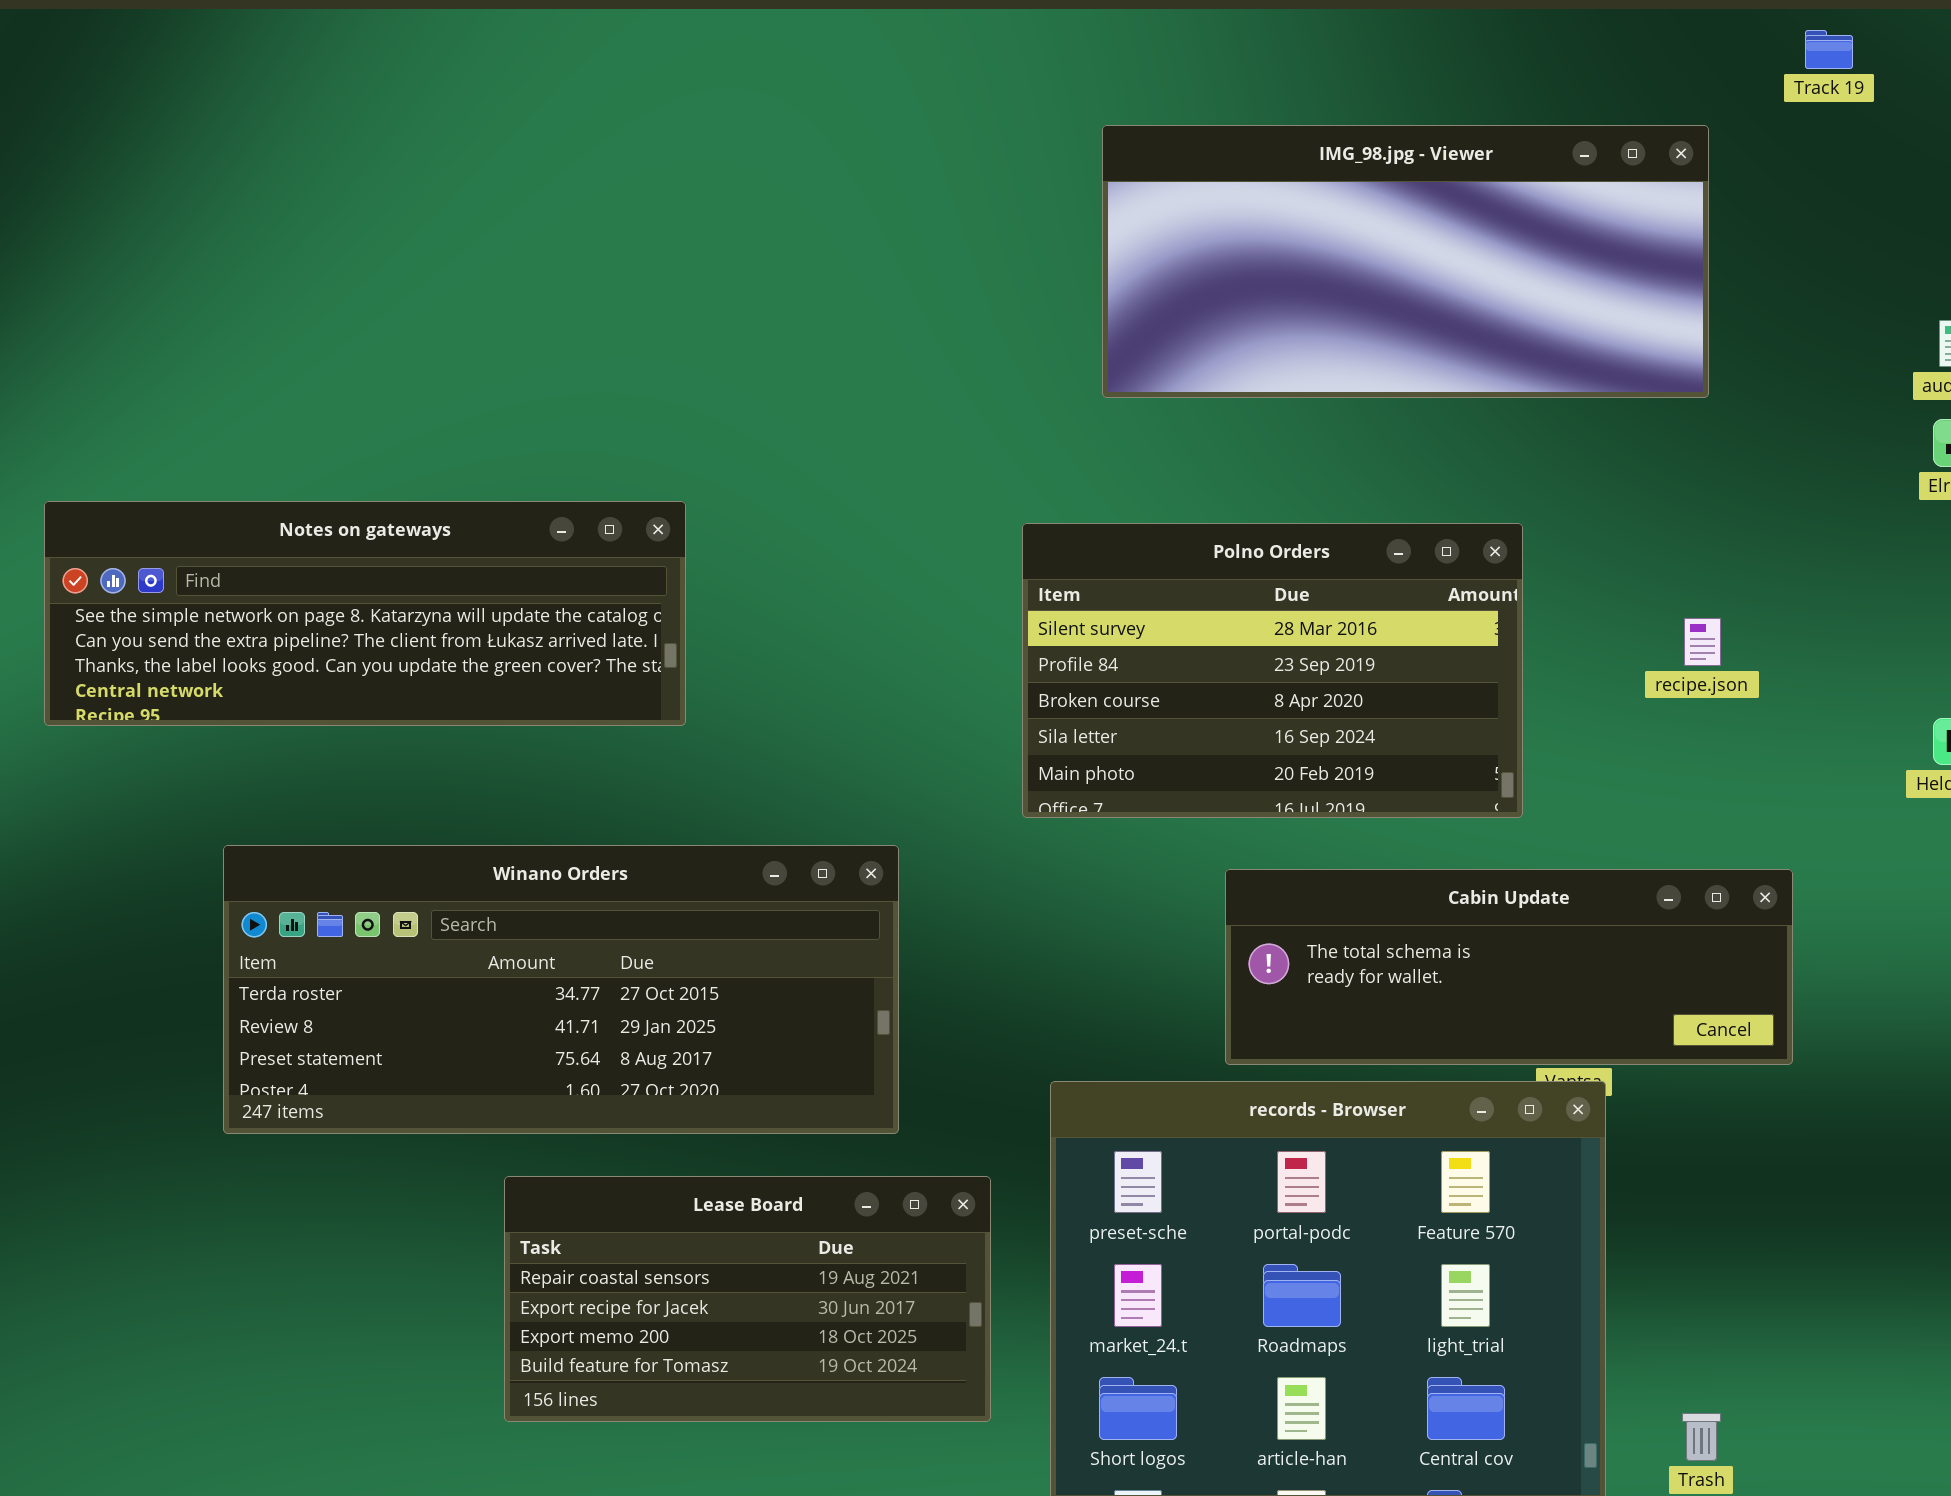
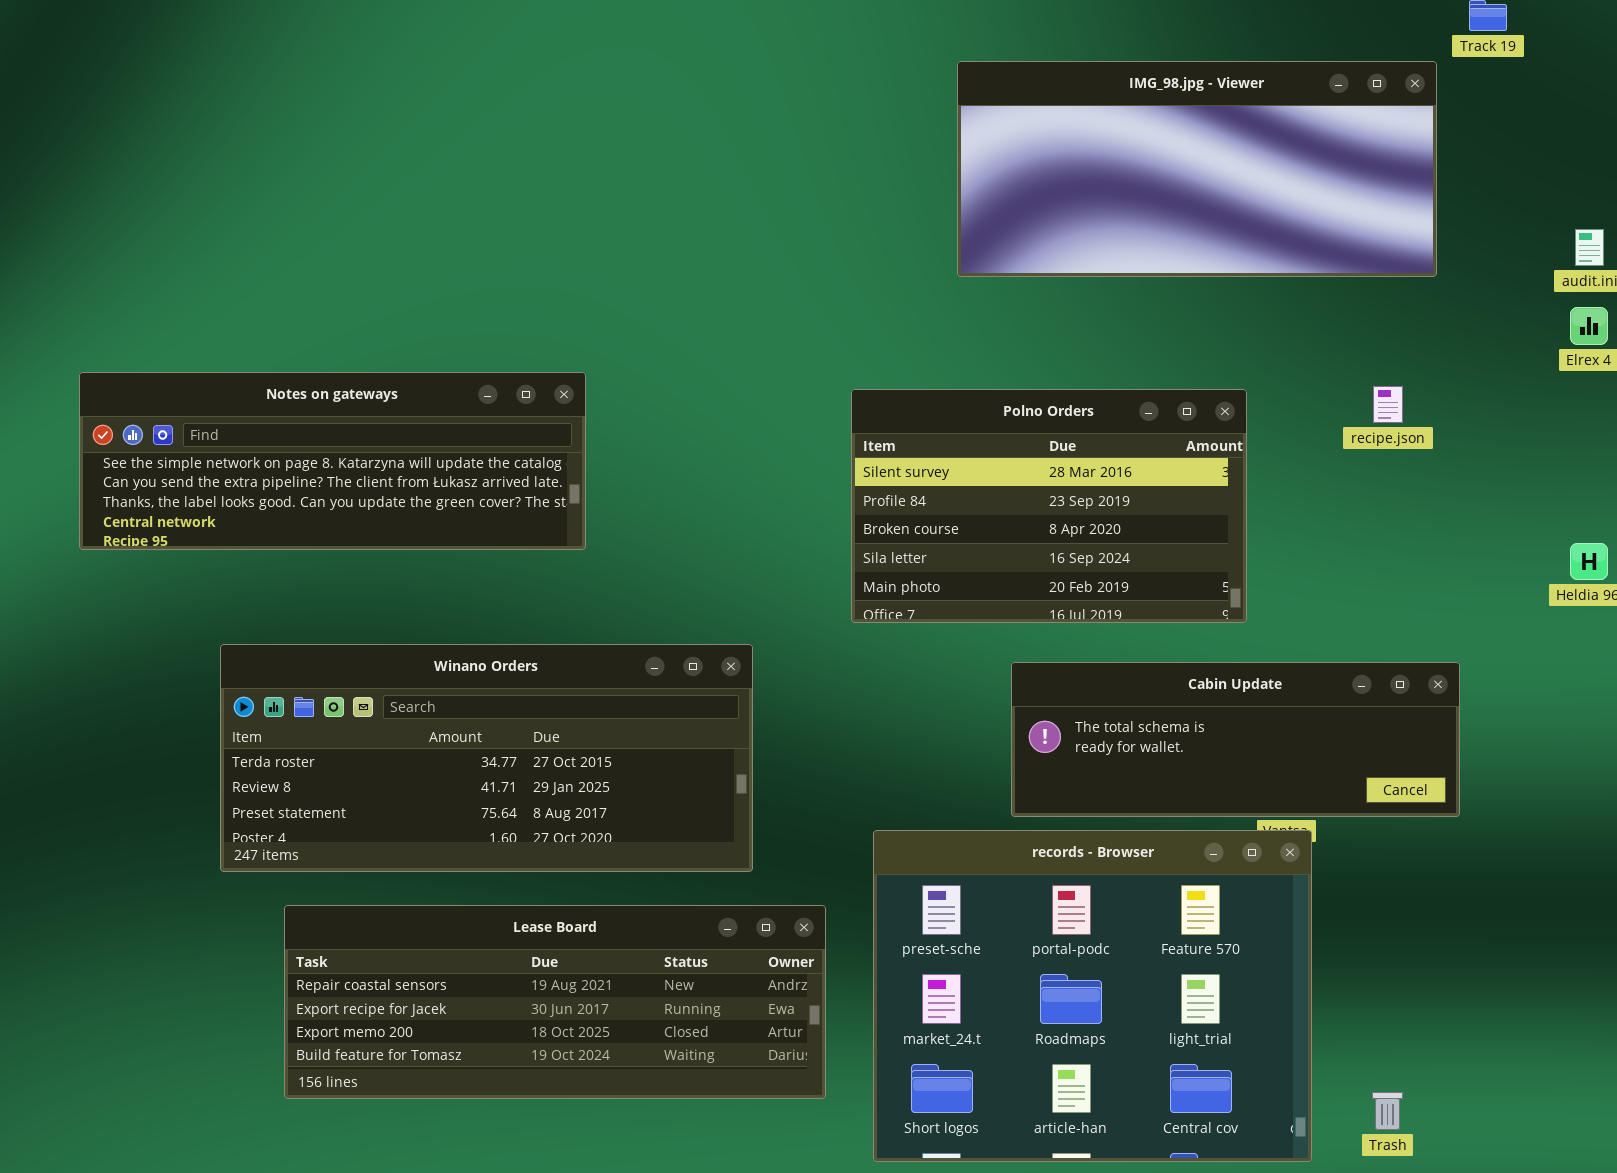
IMG_98.jpg - Viewer: [1102,125,1709,398] -> [957,61,1437,277], moved
recipe.json: [1684,618,1721,666] -> [1373,386,1403,423], moved
Lease Board: [504,1176,991,1422] -> [284,905,826,1099], resized

